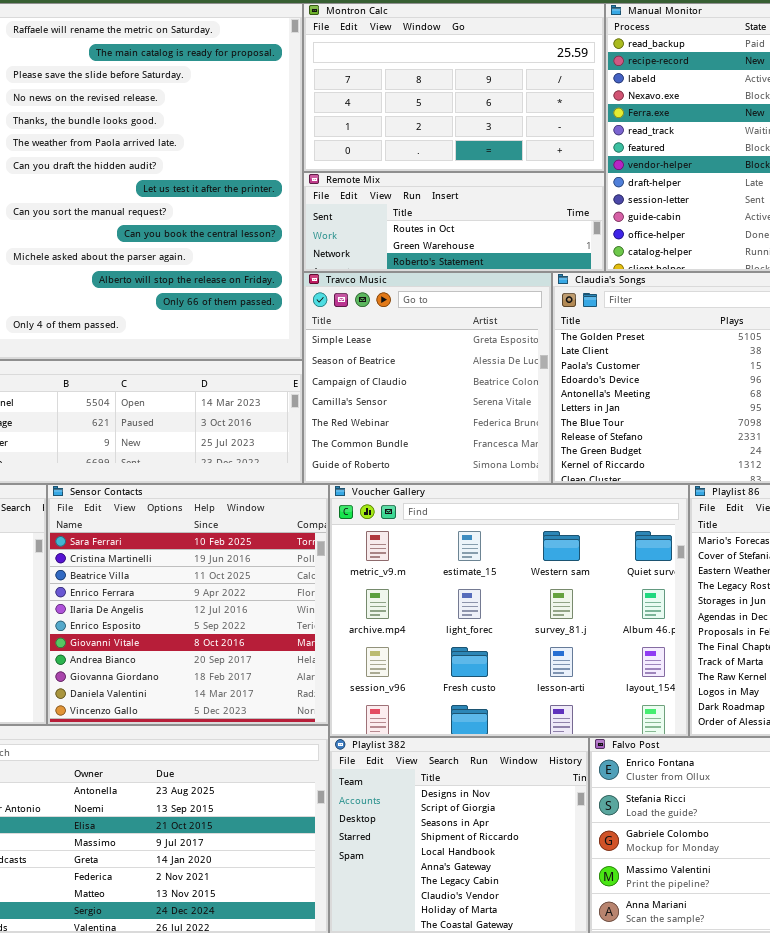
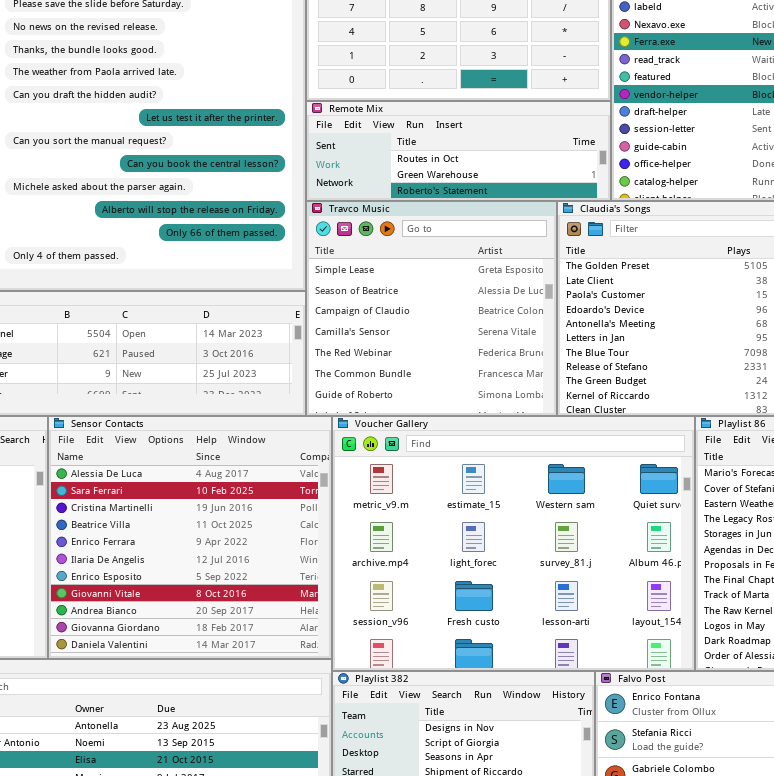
Sensor Contacts: [47,484,329,725] -> [48,416,332,659], scrolled up 1 row

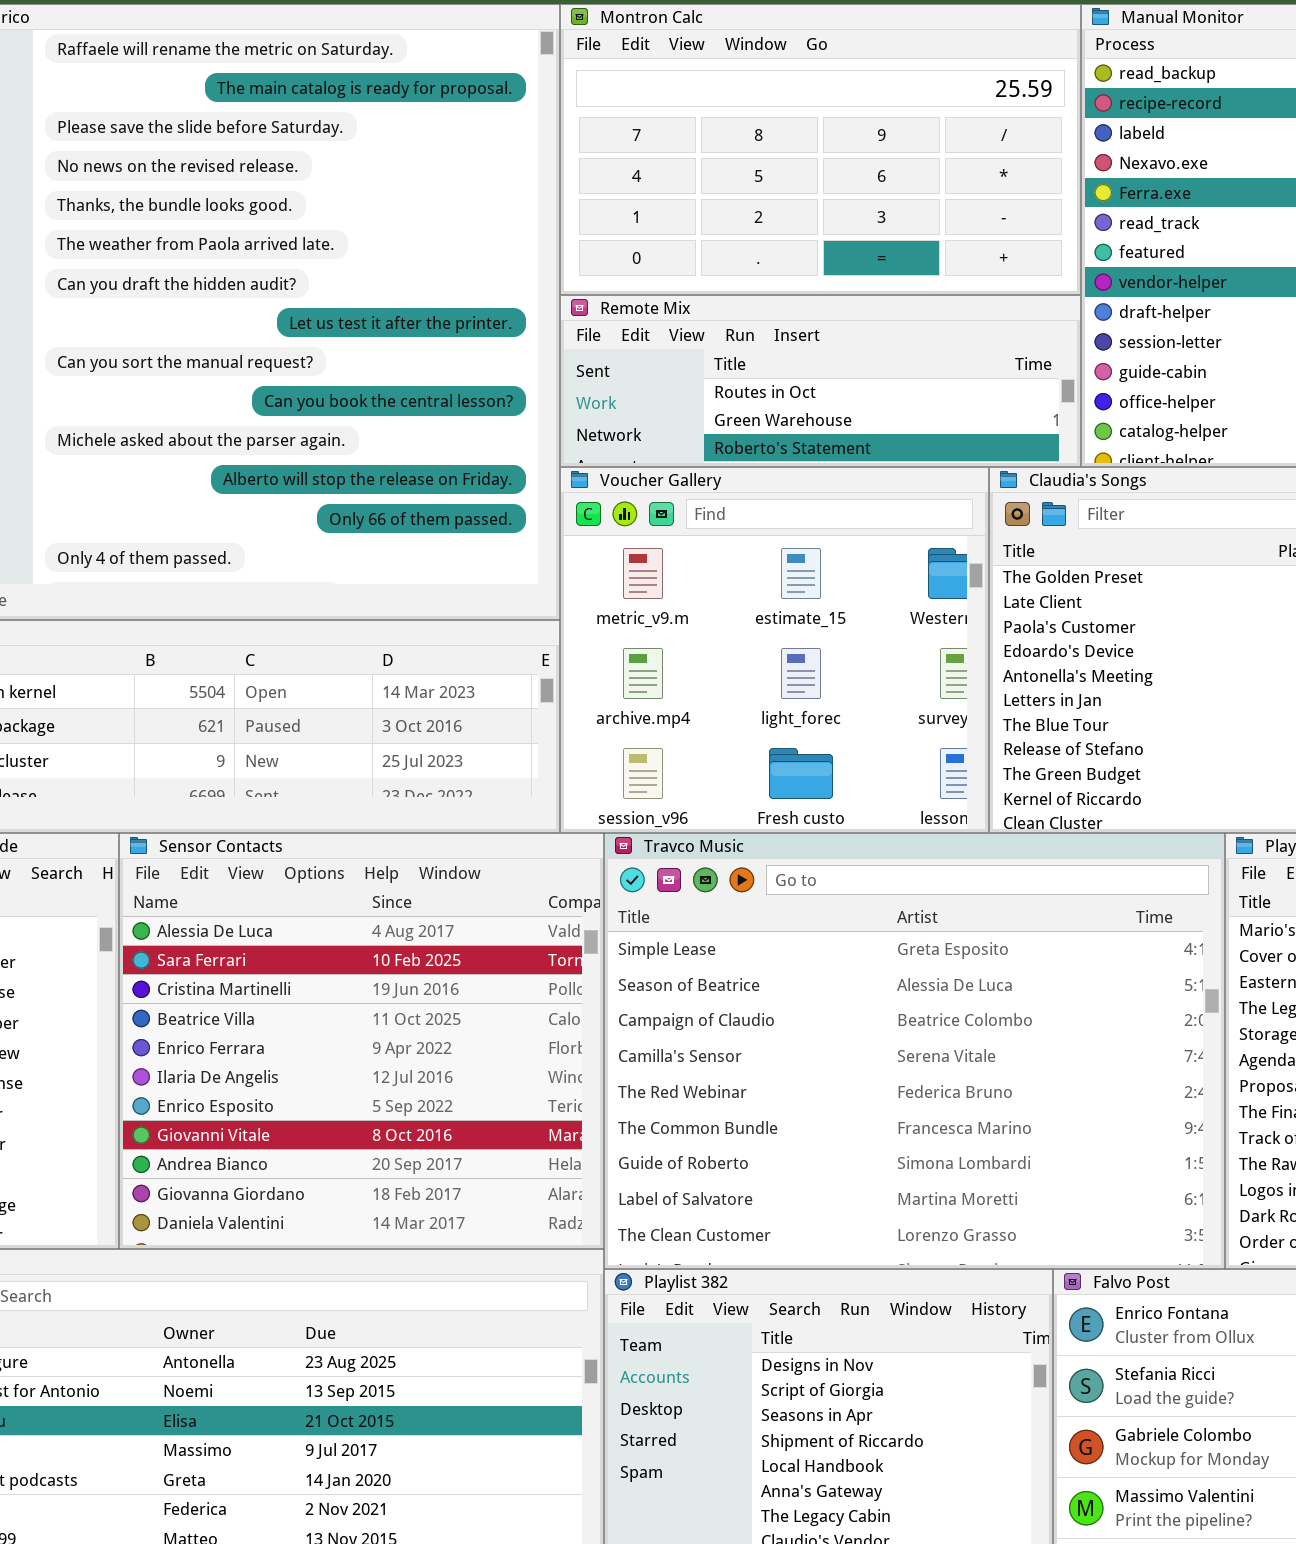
Travco Music: [306,201,557,416] -> [604,833,1225,1269], moved, resized
Voucher Gallery: [332,416,695,671] -> [560,467,989,833], moved, resized

